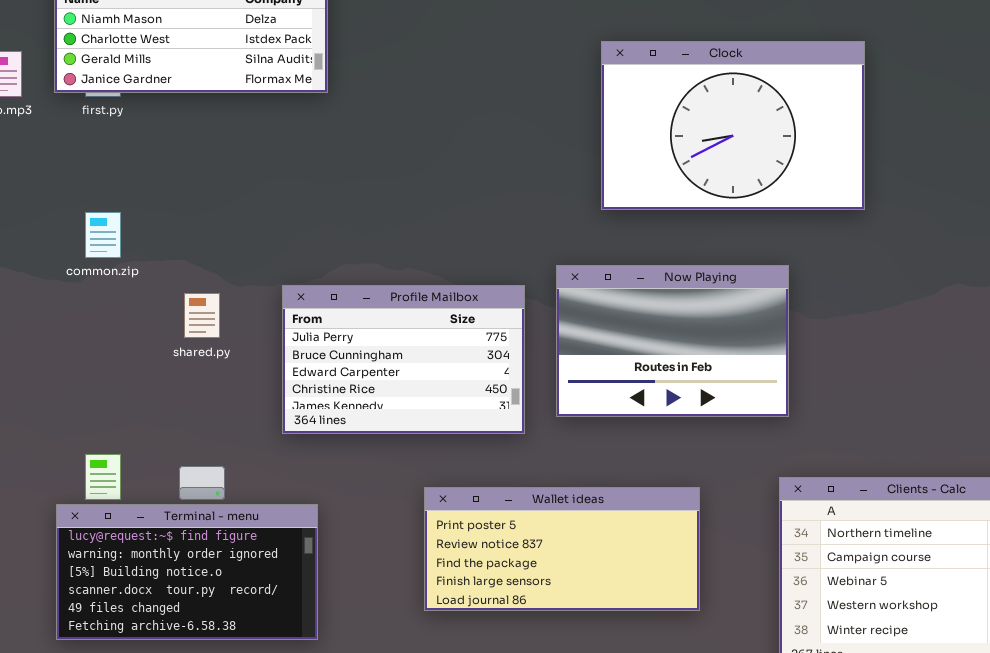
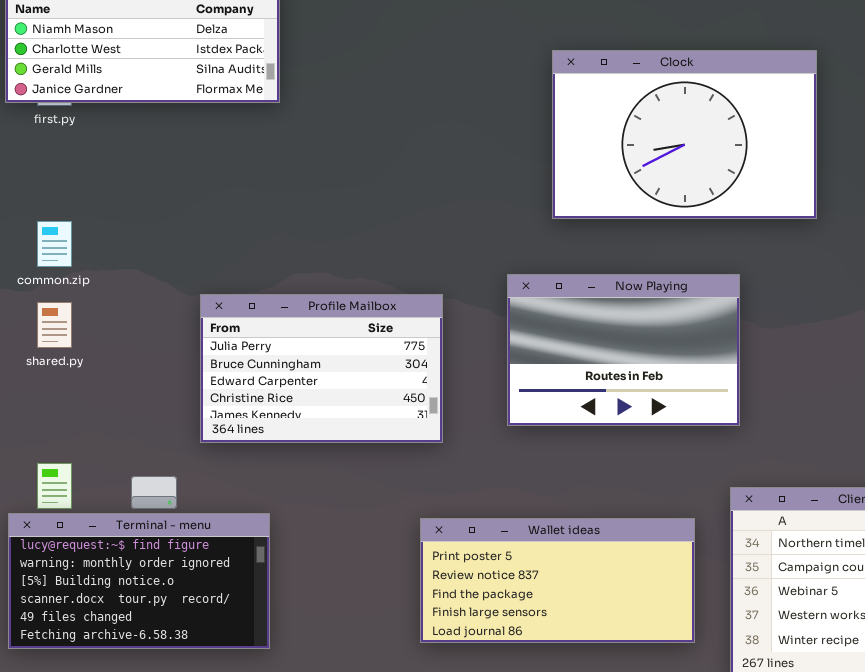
Profile Mailbox: [282,285,525,434] -> [200,294,443,443], moved
shared.py: [184,293,220,338] -> [37,302,72,348], moved
Wallet ideas: [424,487,700,611] -> [420,518,695,643], moved

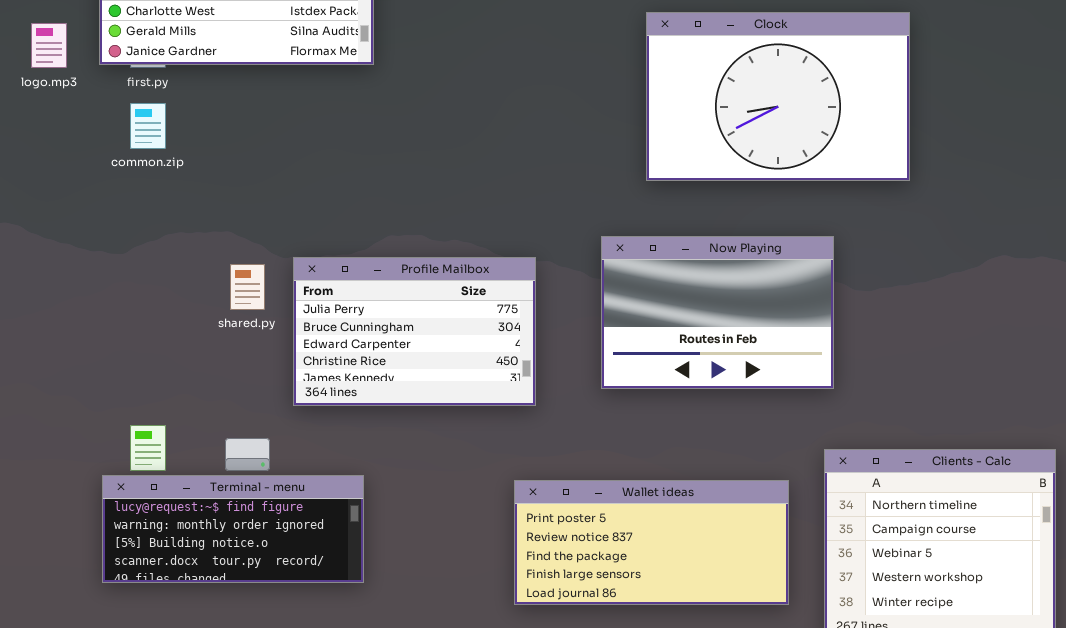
common.zip: [37,221,72,267] -> [130,103,166,149], moved
shared.py: [37,302,72,348] -> [230,264,265,310], moved
Terminal - menu: [8,513,270,649] -> [102,475,364,583], resized

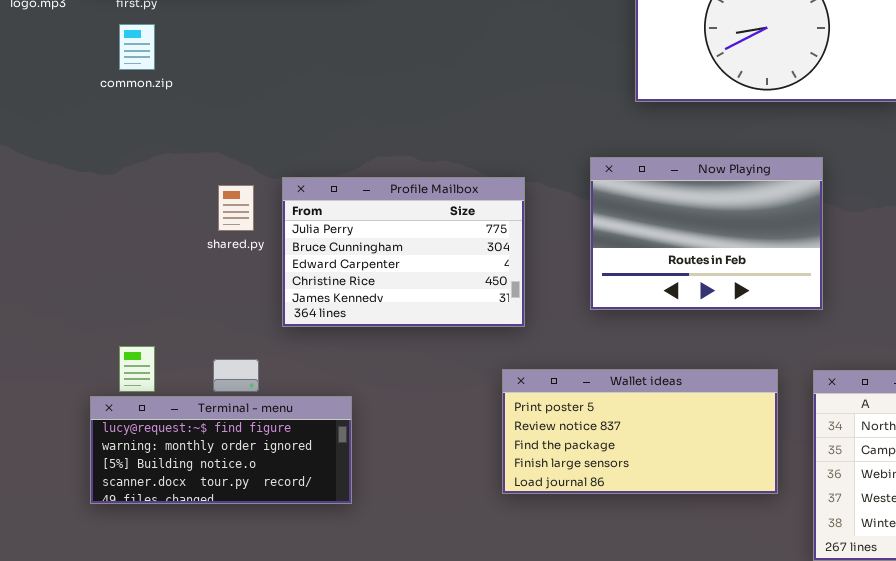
Wallet ideas: [514,480,789,605] -> [502,369,778,494], moved

